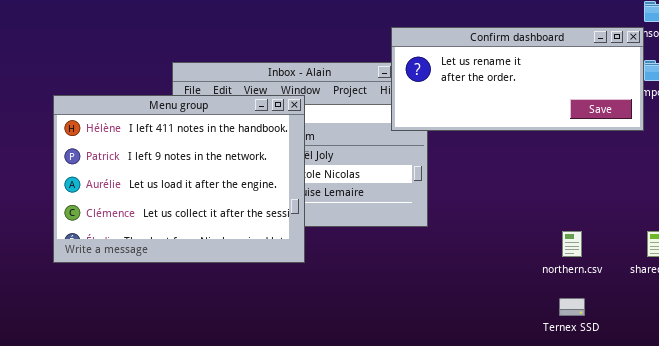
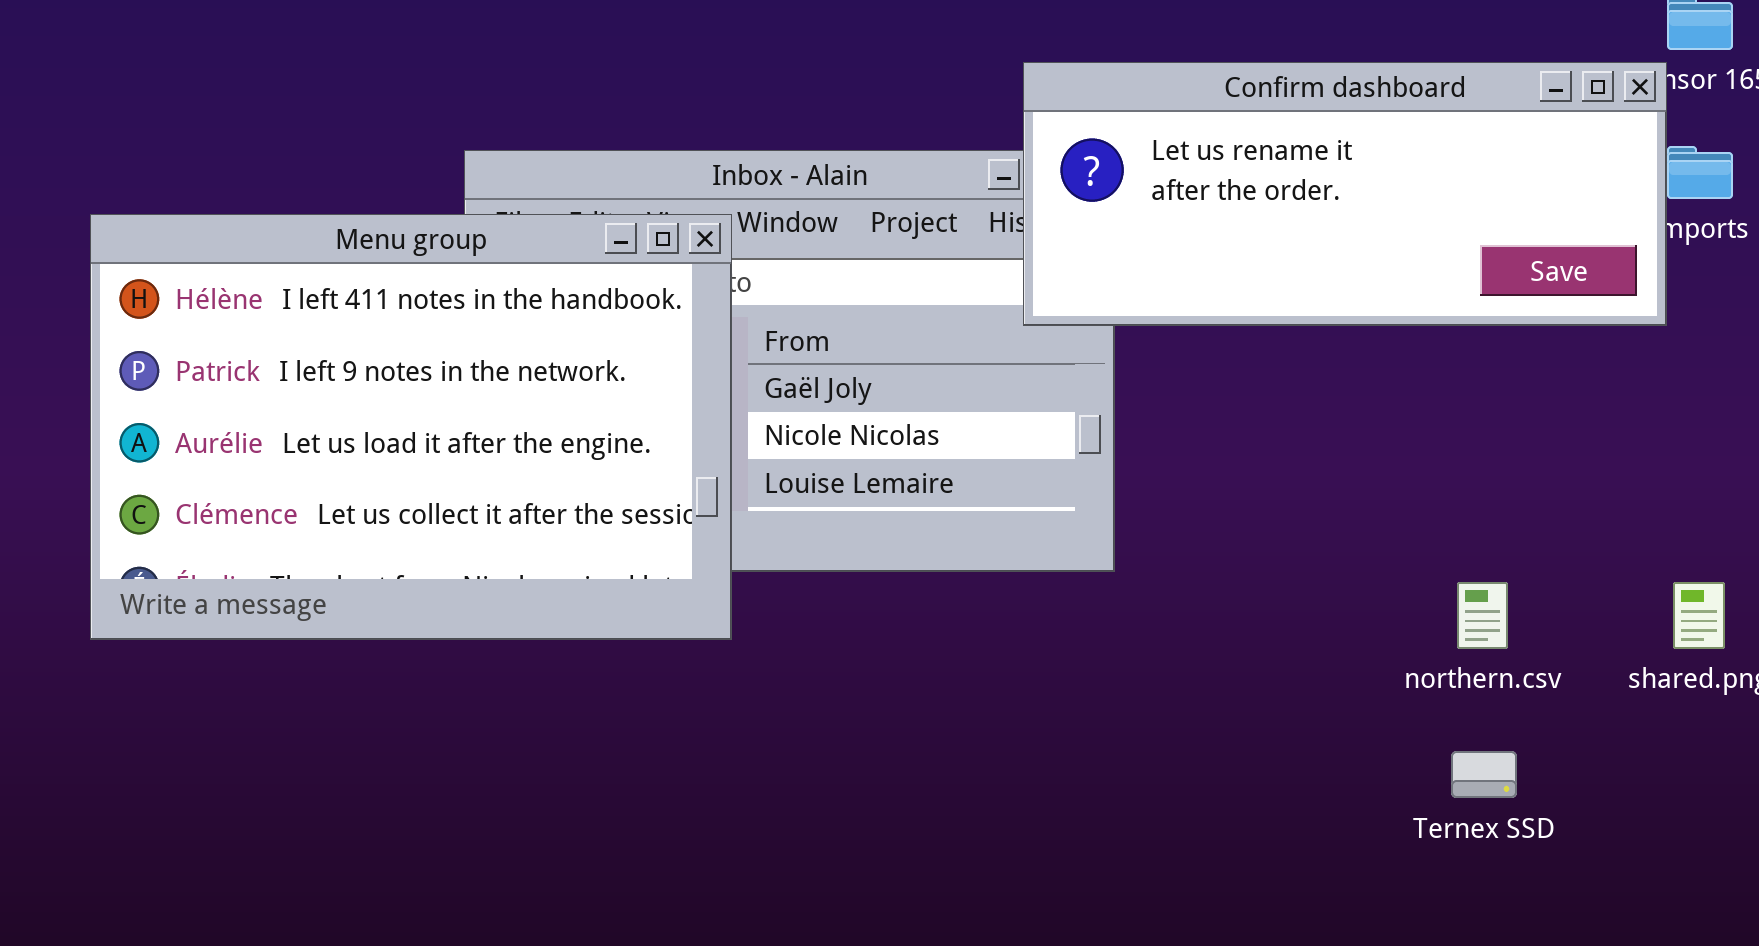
Menu group: [53,95,305,263] -> [90,214,732,640], moved

